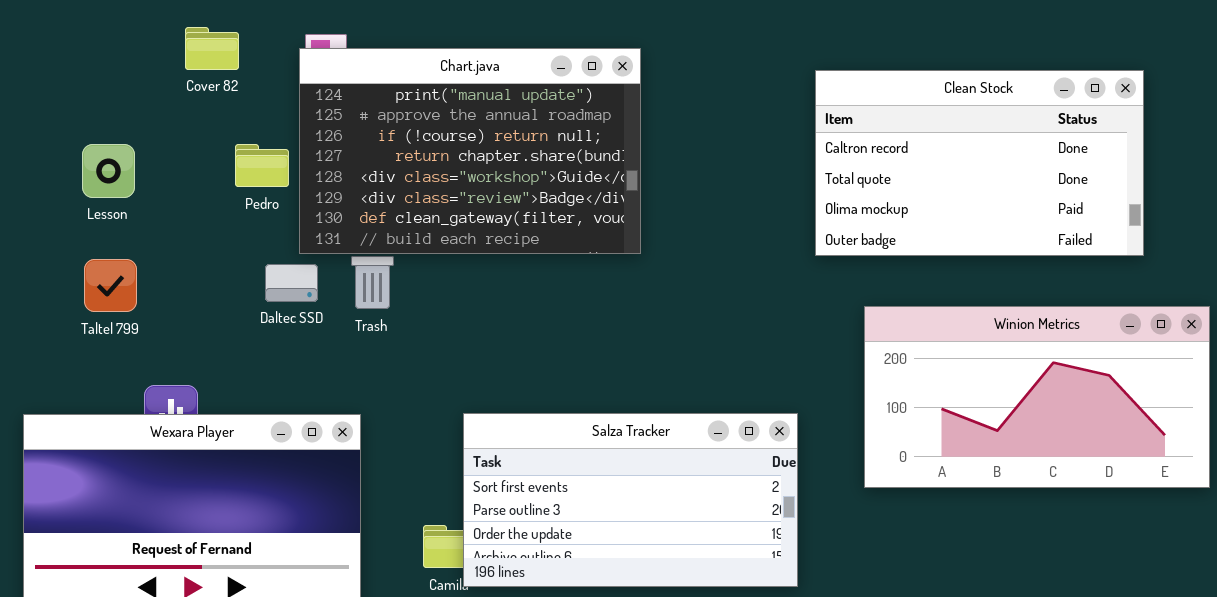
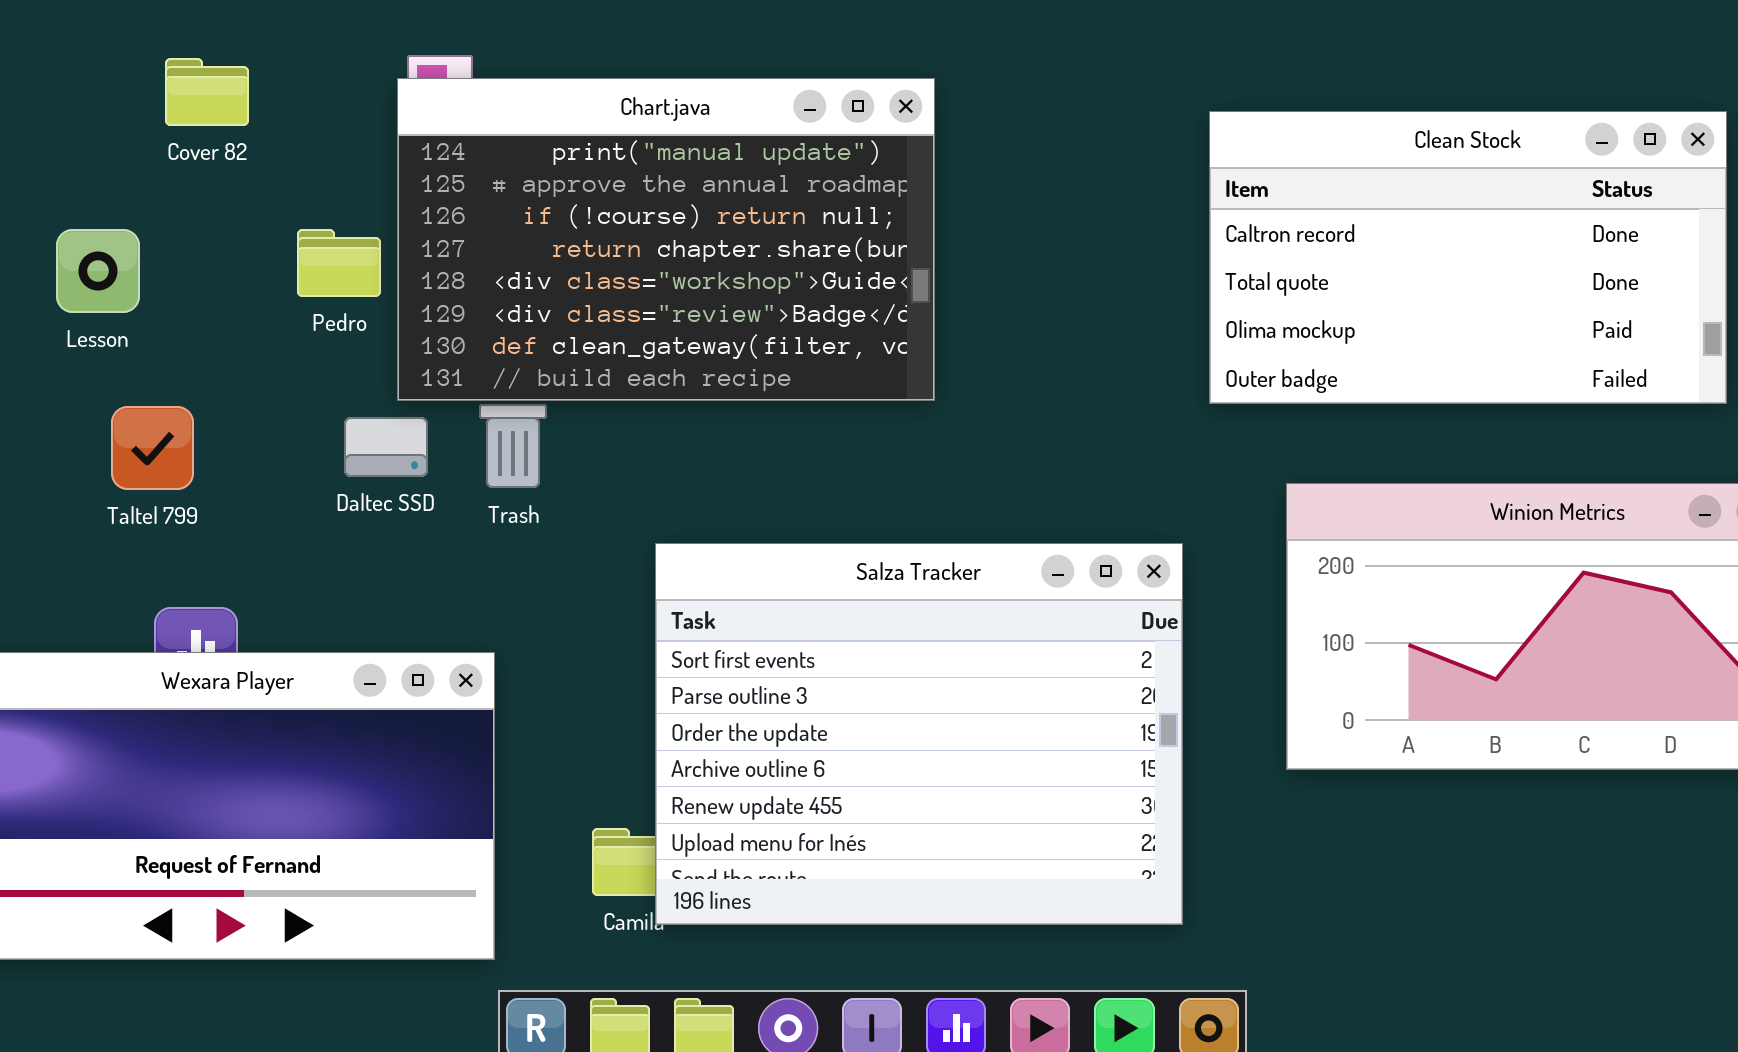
Cover 82: [185,27,239,70] -> [165,58,249,126], moved
Taltel 799: [84,259,137,312] -> [111,406,194,490], moved
Salza Tracker: [463,413,798,587] -> [655,543,1183,925], resized

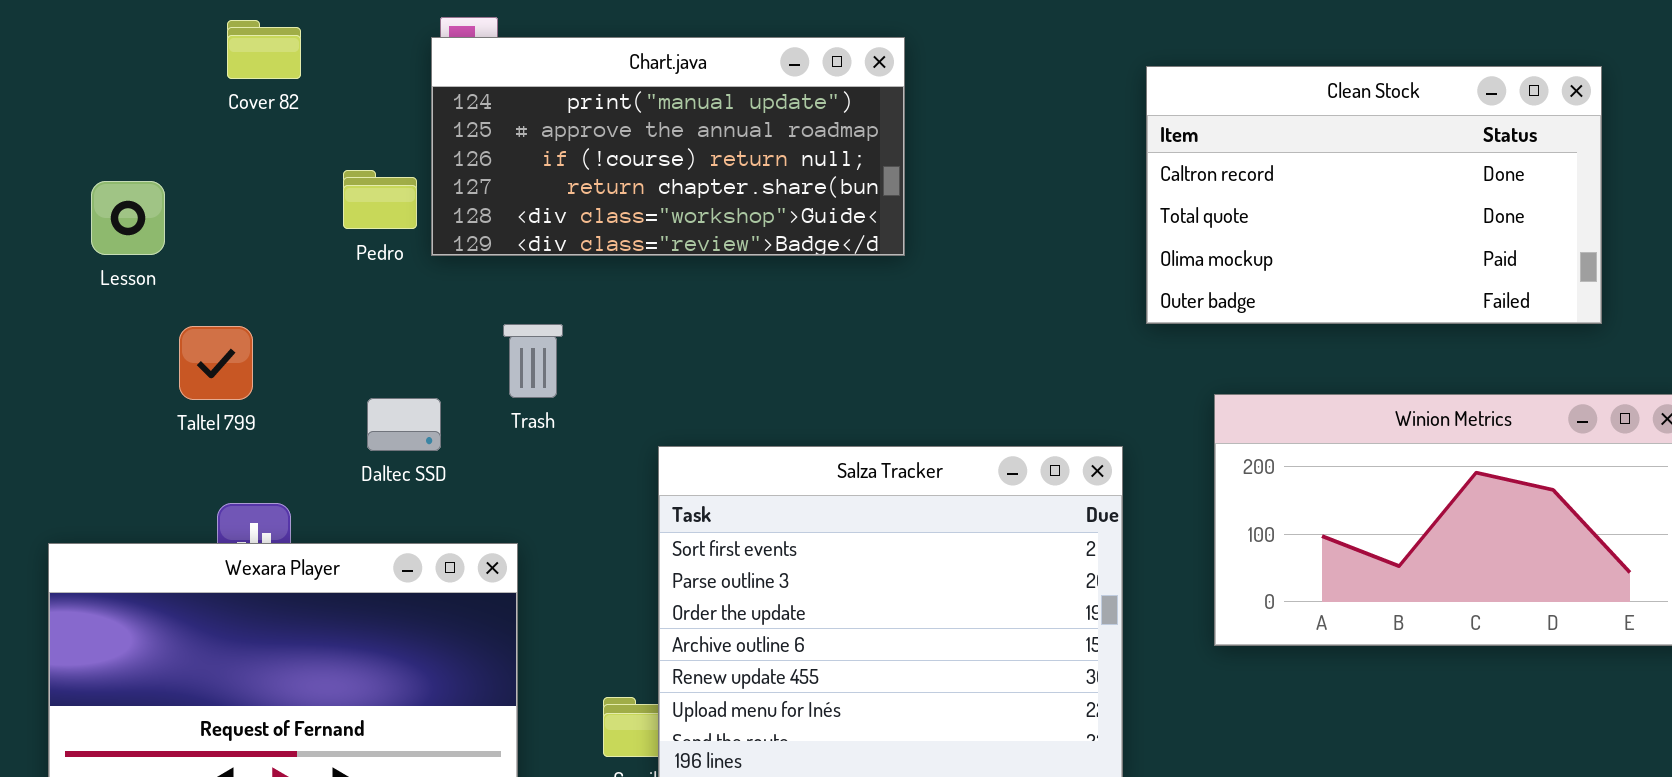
Chart.java: [397,78,935,401] -> [431,37,905,256], resized
Lesson: [56,229,140,313] -> [91,181,165,255], moved
Daltec SSD: [344,417,428,477] -> [367,398,441,451], moved

